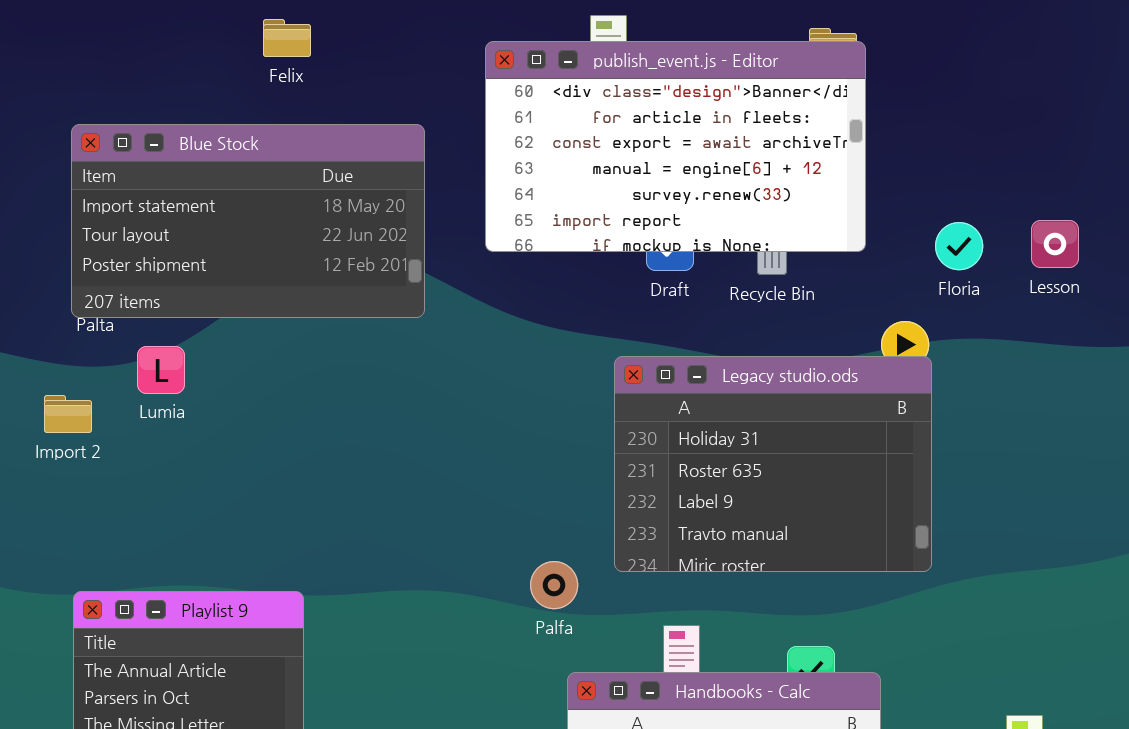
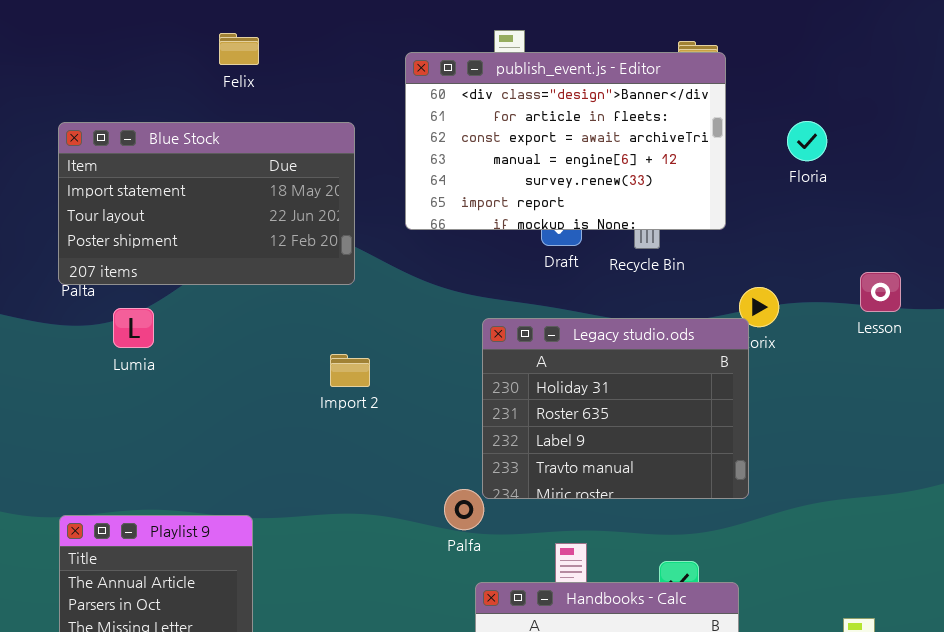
Lesson: [1031,220,1079,268] -> [860,272,901,312], moved
Floria: [935,222,983,270] -> [787,121,827,161], moved
Legacy studio.ods: [614,356,932,572] -> [482,318,749,499], moved
Import 2: [44,395,92,433] -> [330,354,370,387], moved

